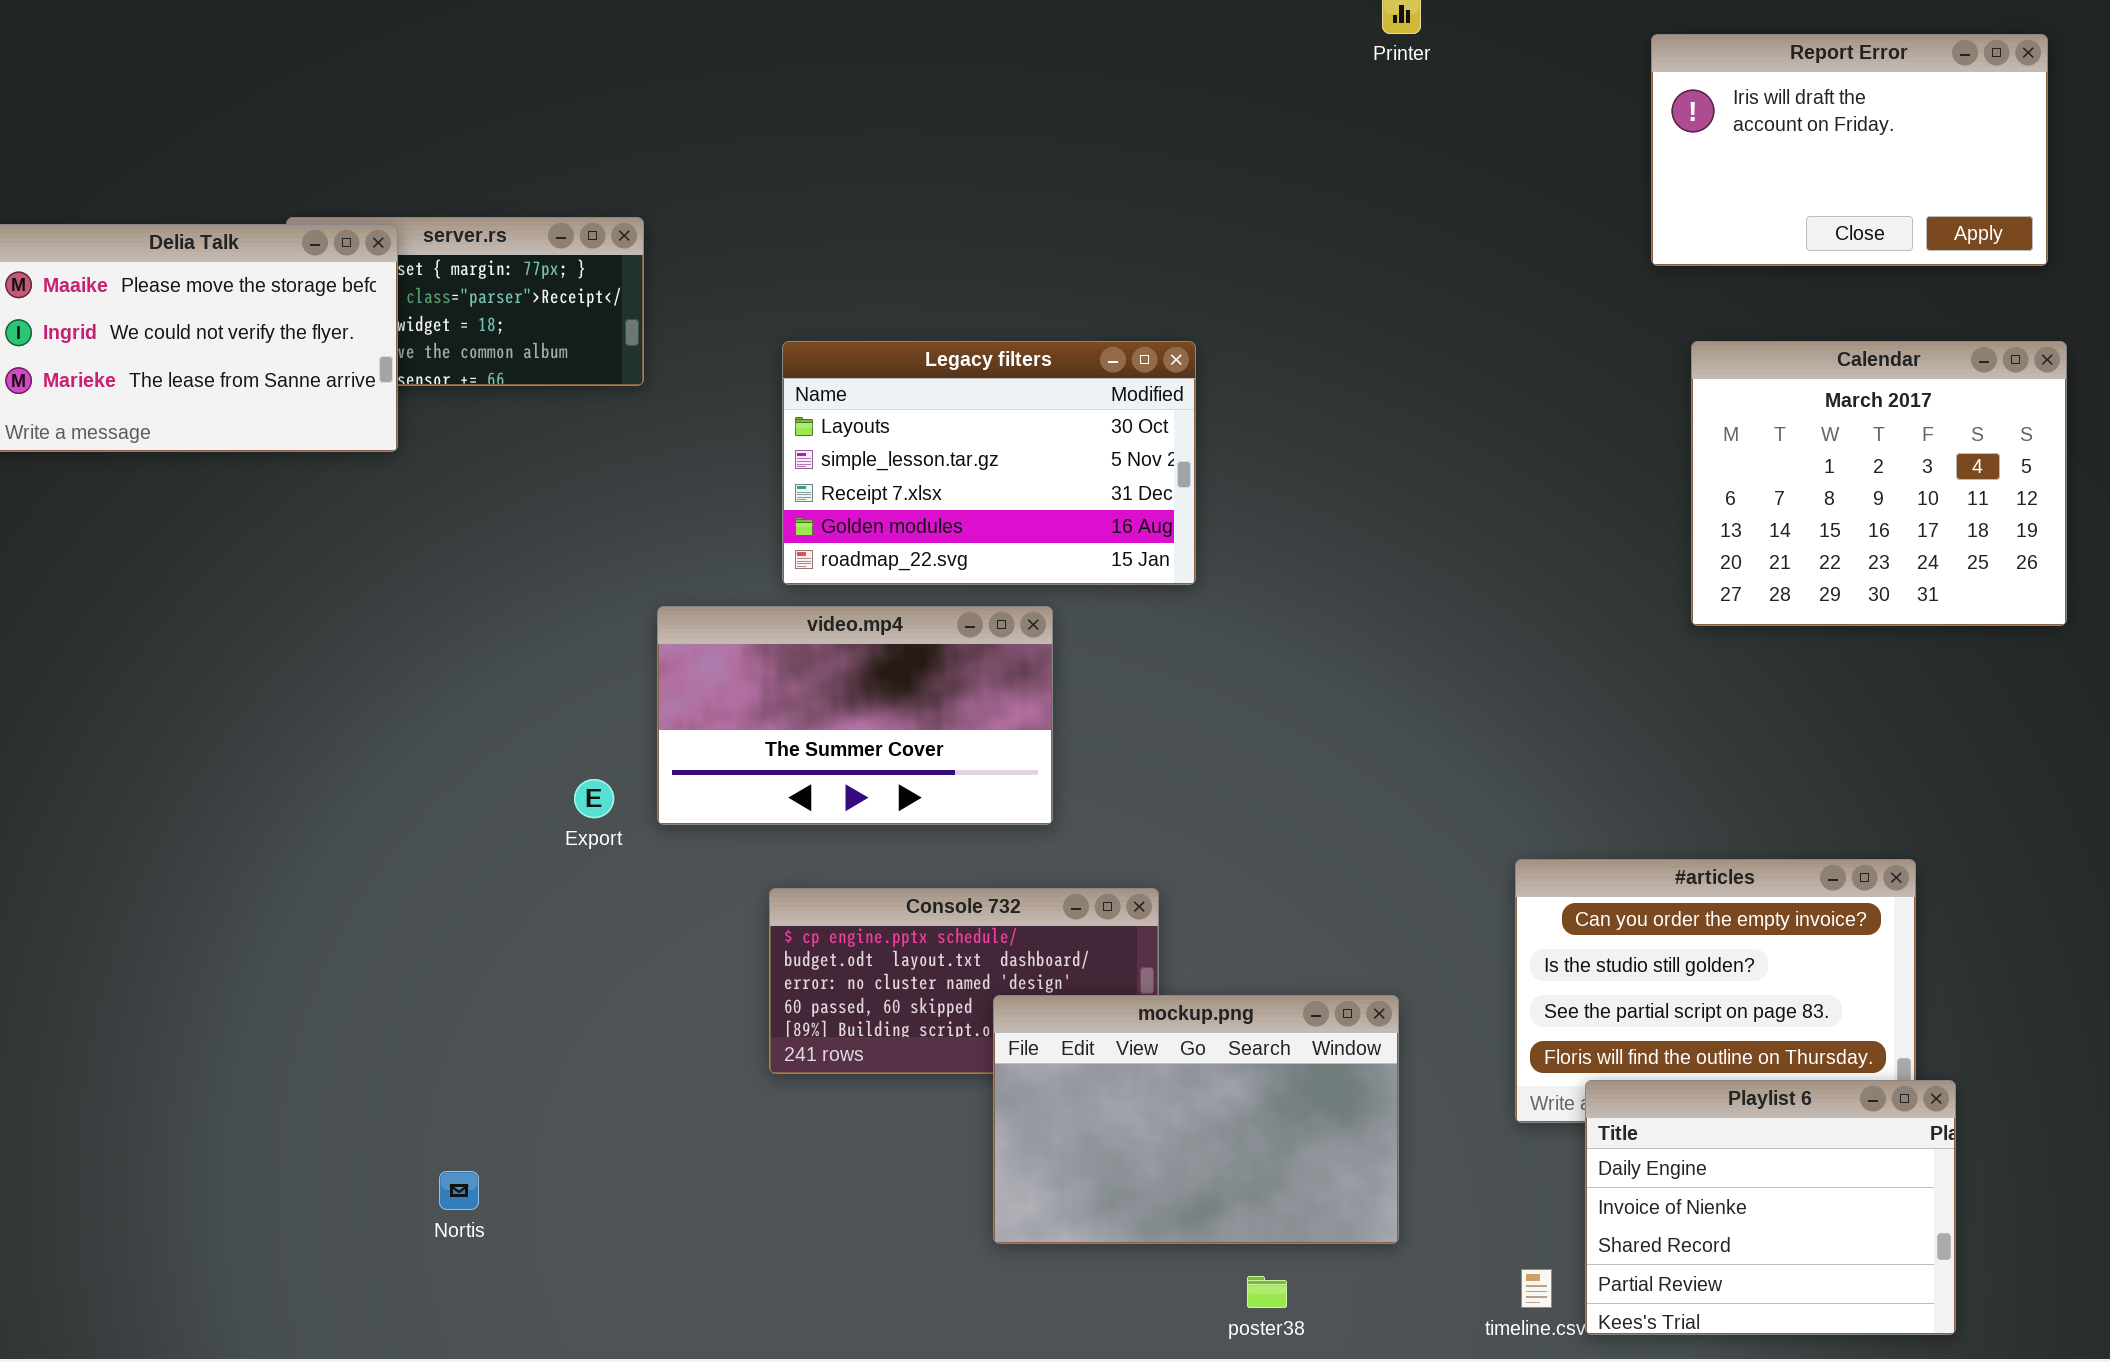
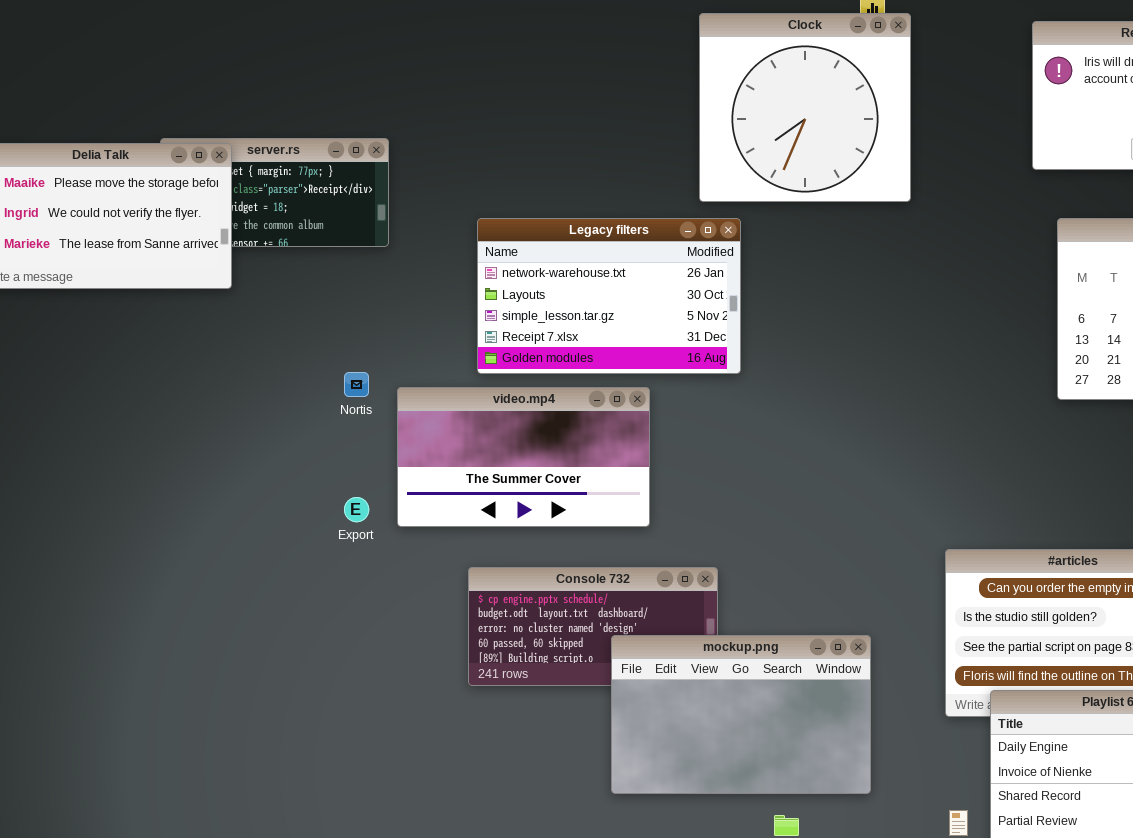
Clock: none -> [699,13,911,202], opened
Legacy filters: [782,341,1196,585] -> [477,218,741,374], scrolled up 1 row
Nortis: [439,1171,479,1210] -> [344,372,369,397], moved

